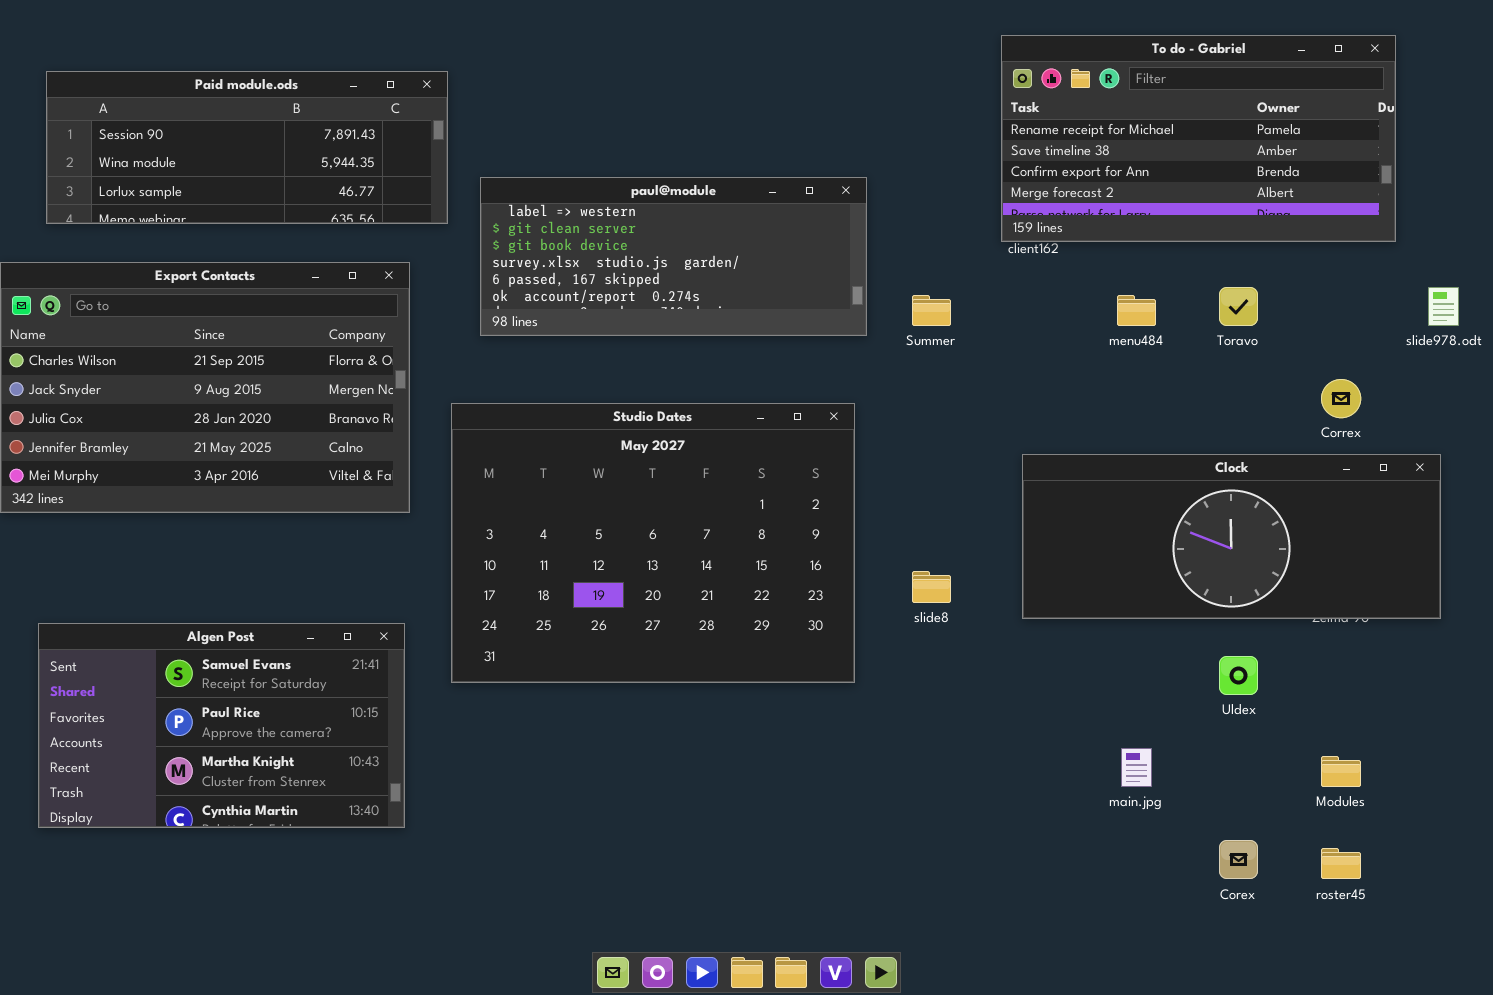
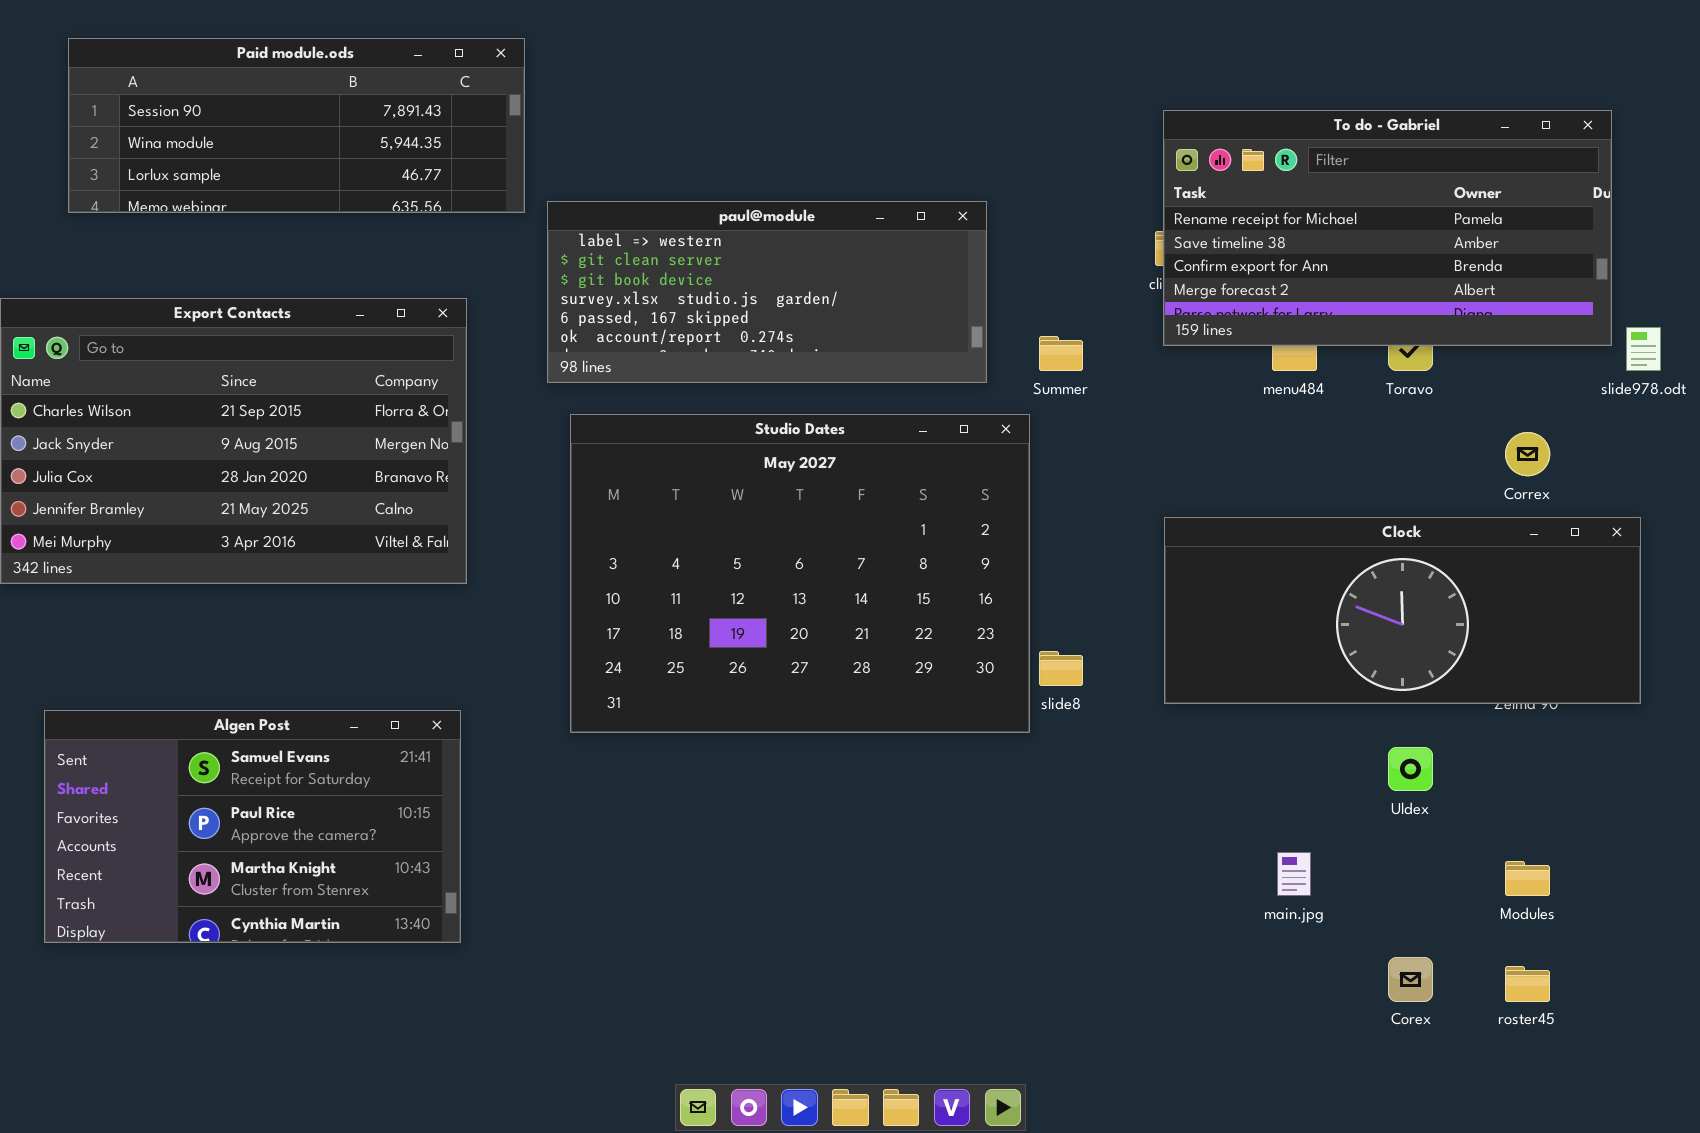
To do - Gabriel: [1001,35,1396,242] -> [1163,110,1612,346], moved
Paid module.ods: [46,71,448,224] -> [68,38,525,213], moved
Studio Dates: [451,403,855,683] -> [570,414,1030,733], moved

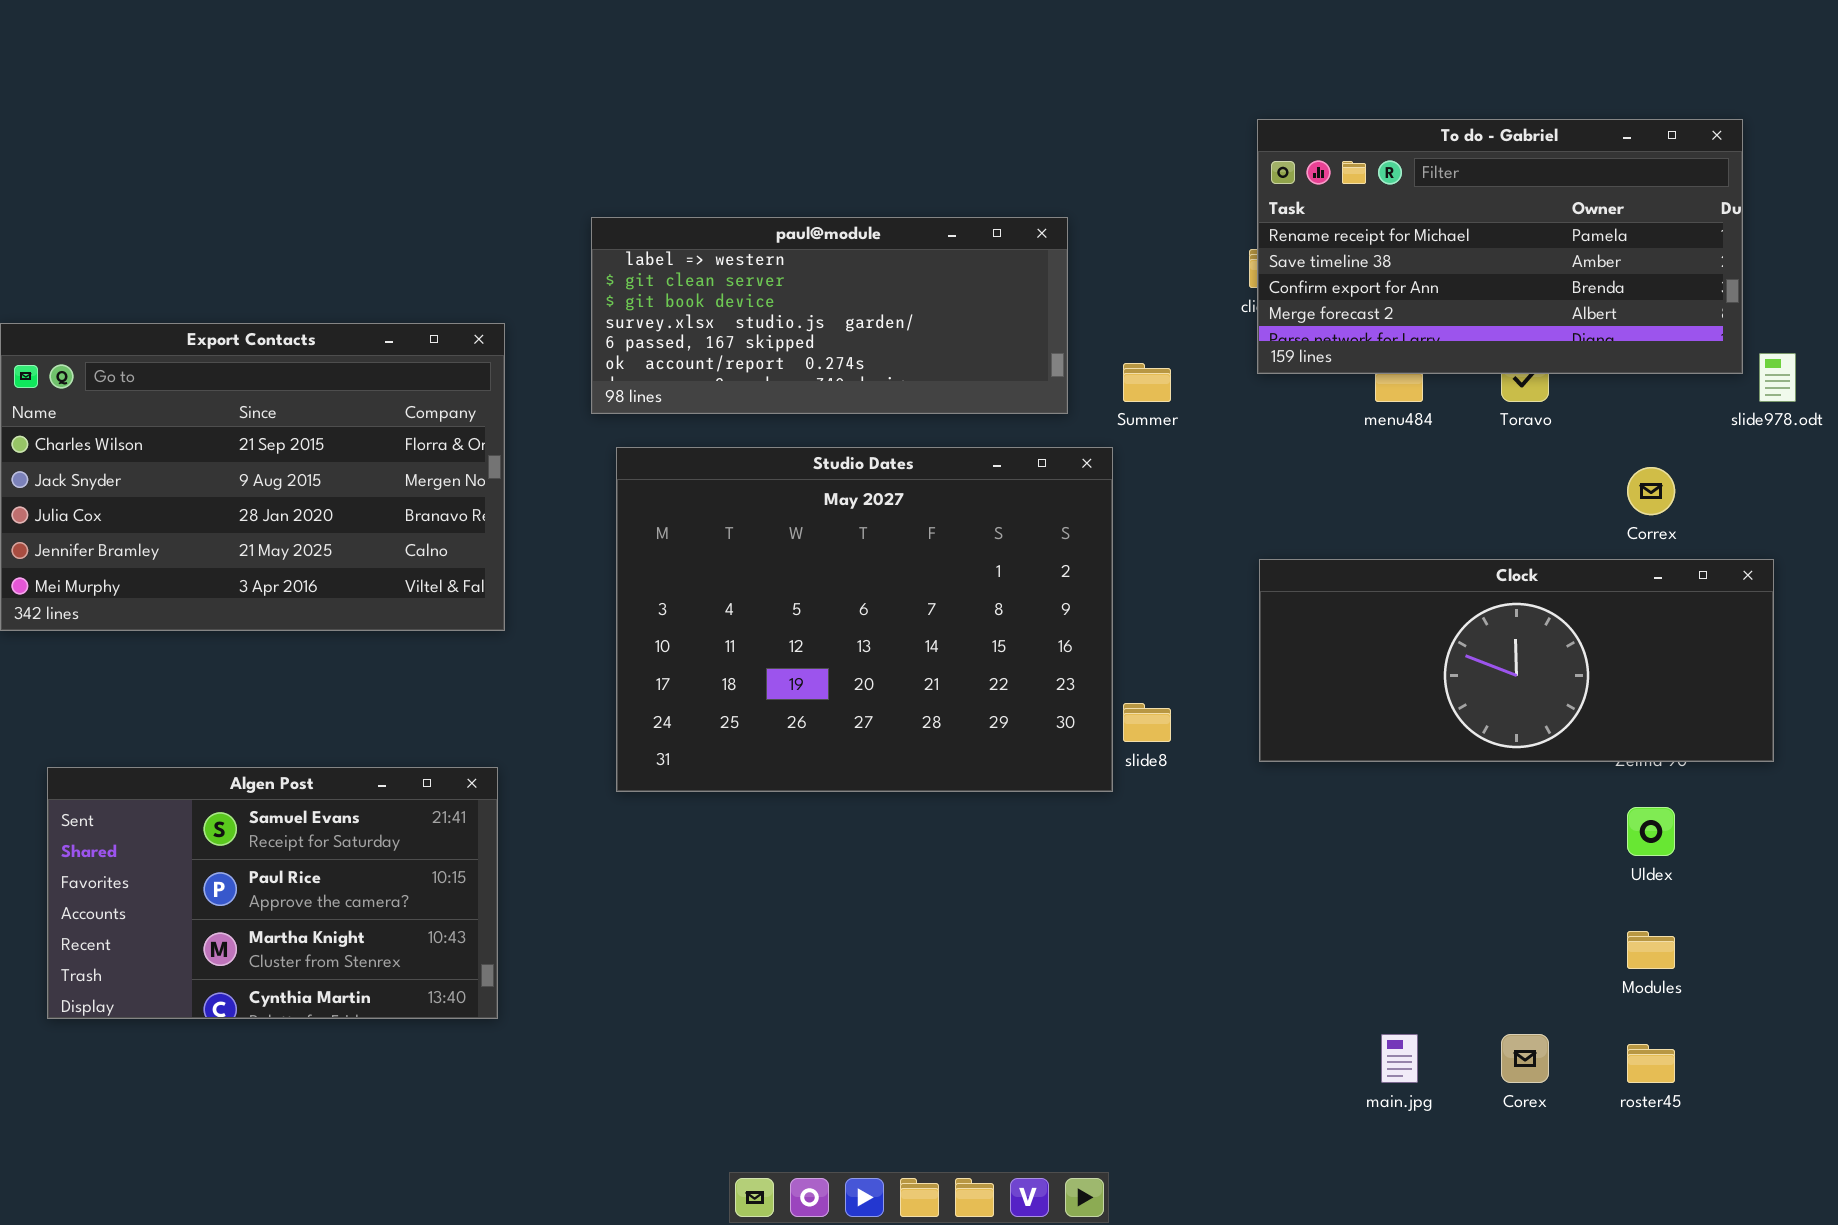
Paid module.ods: [68,38,525,213] -> none, closed
Uldex: [1388,747,1433,791] -> [1627,807,1675,856], moved
main.jpg: [1277,852,1311,896] -> [1381,1034,1418,1083], moved

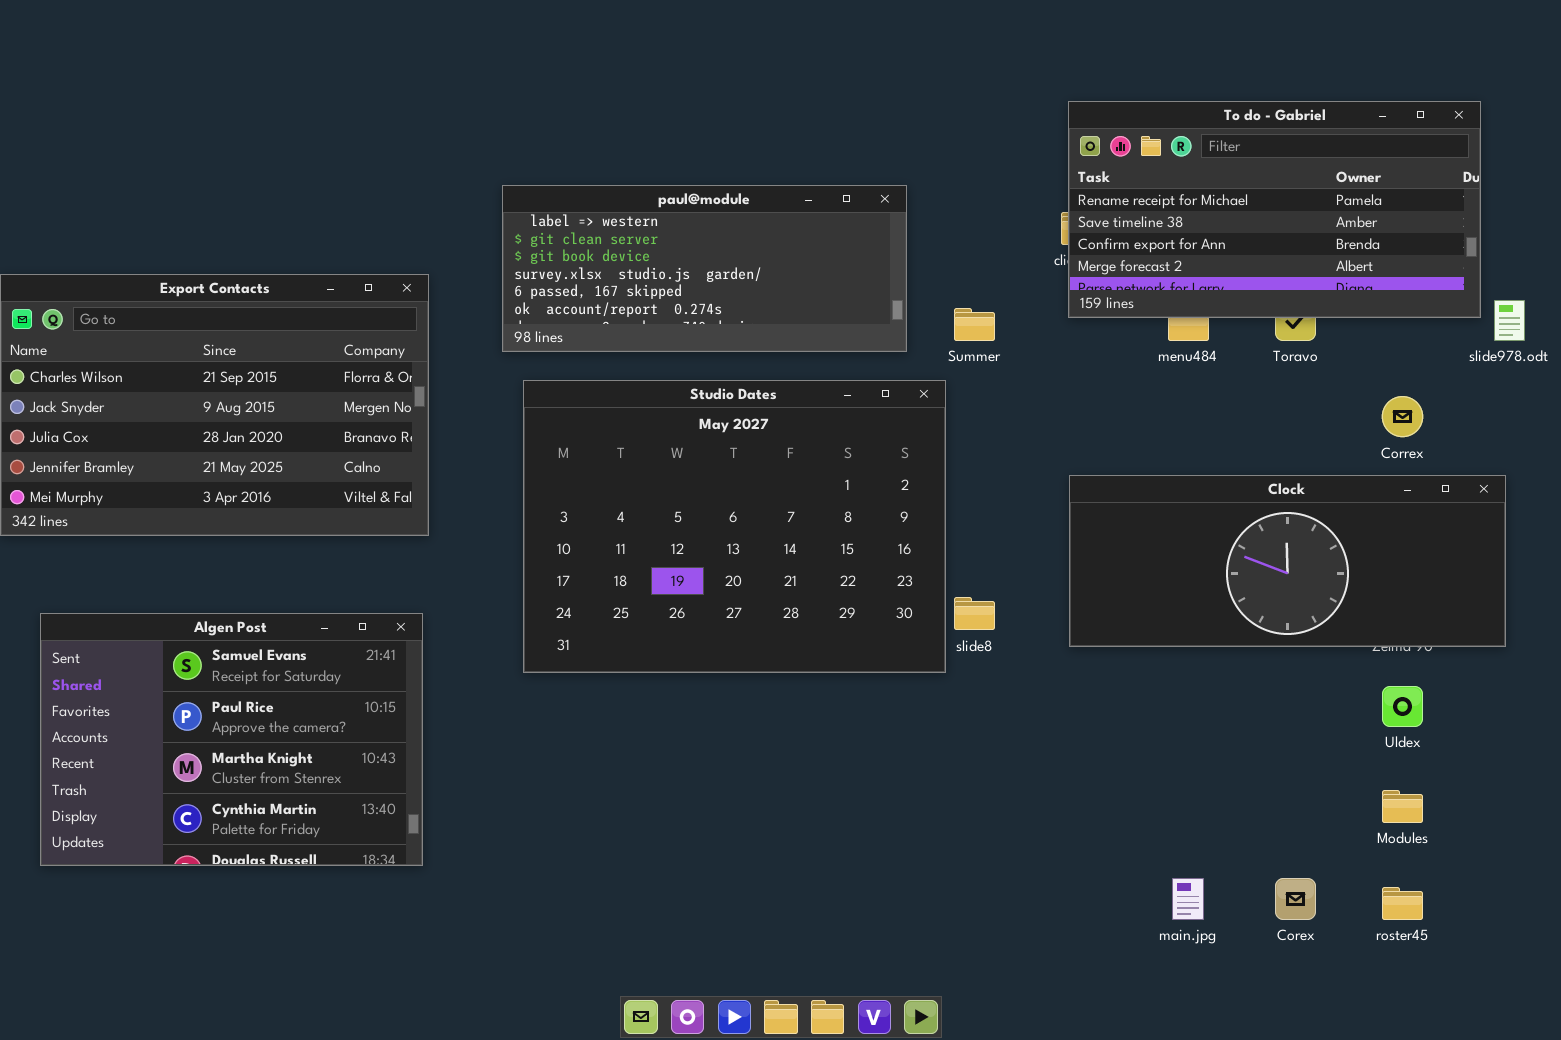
Algen Post: [47,767,498,1019] -> [40,613,423,866], resized

